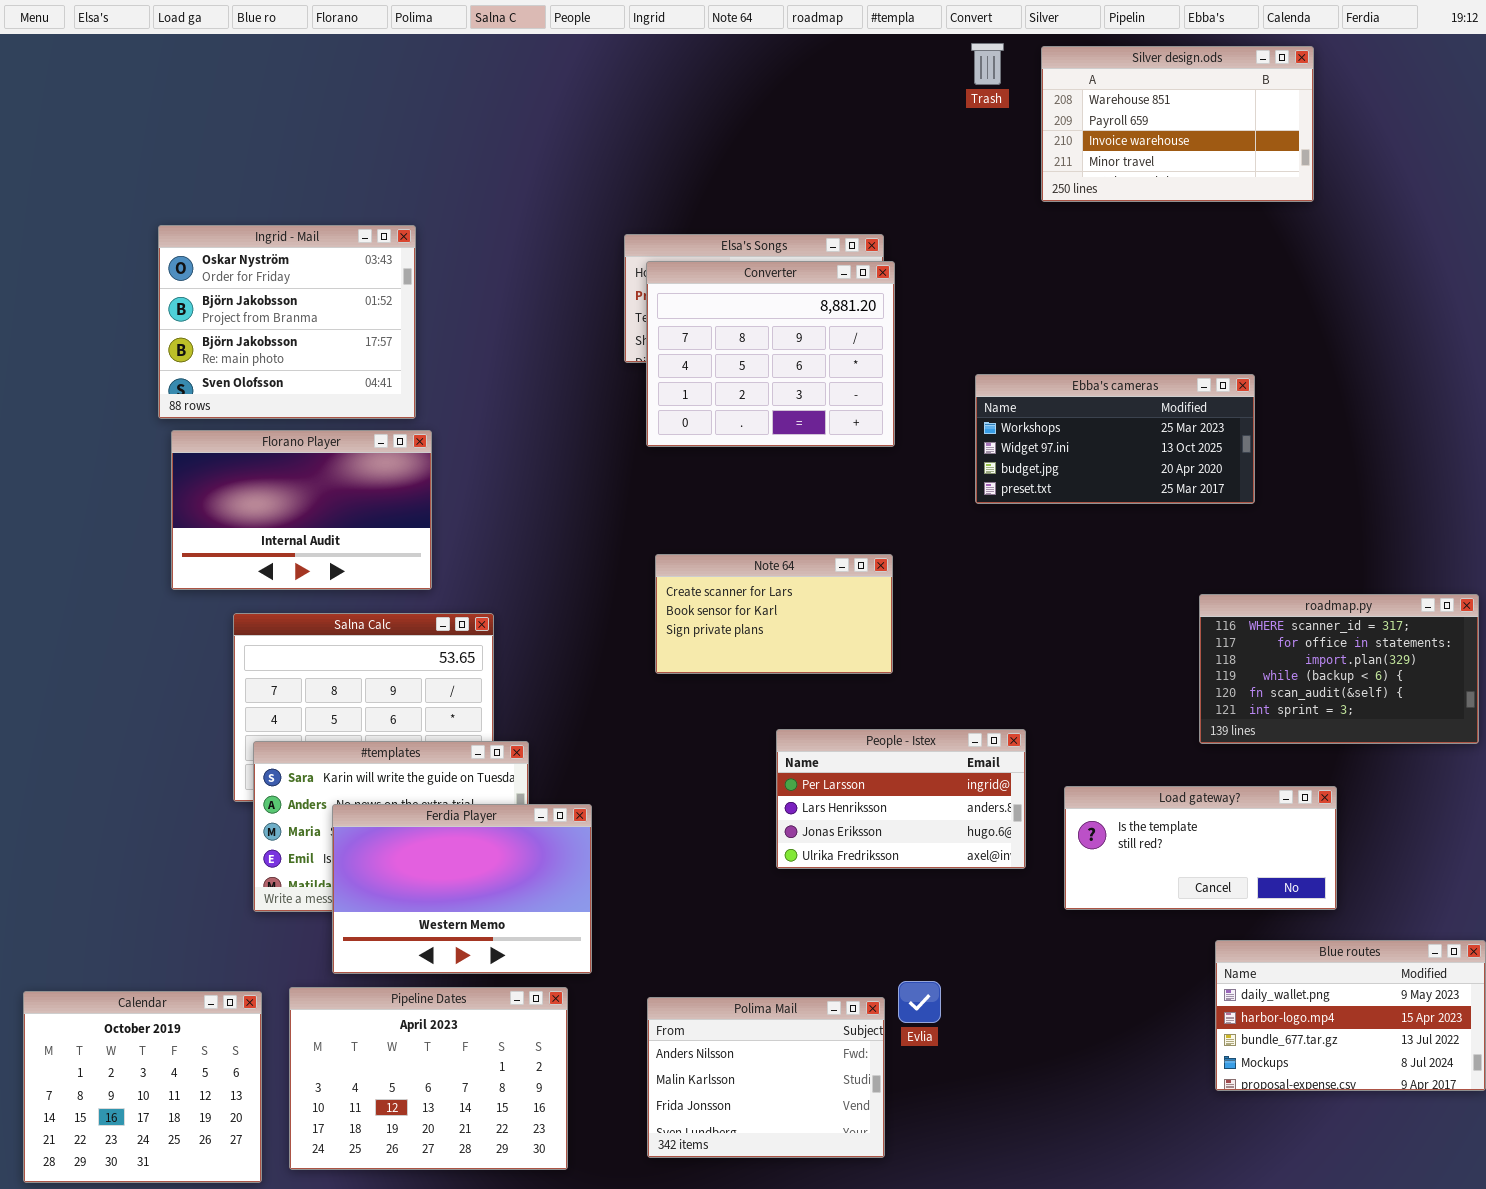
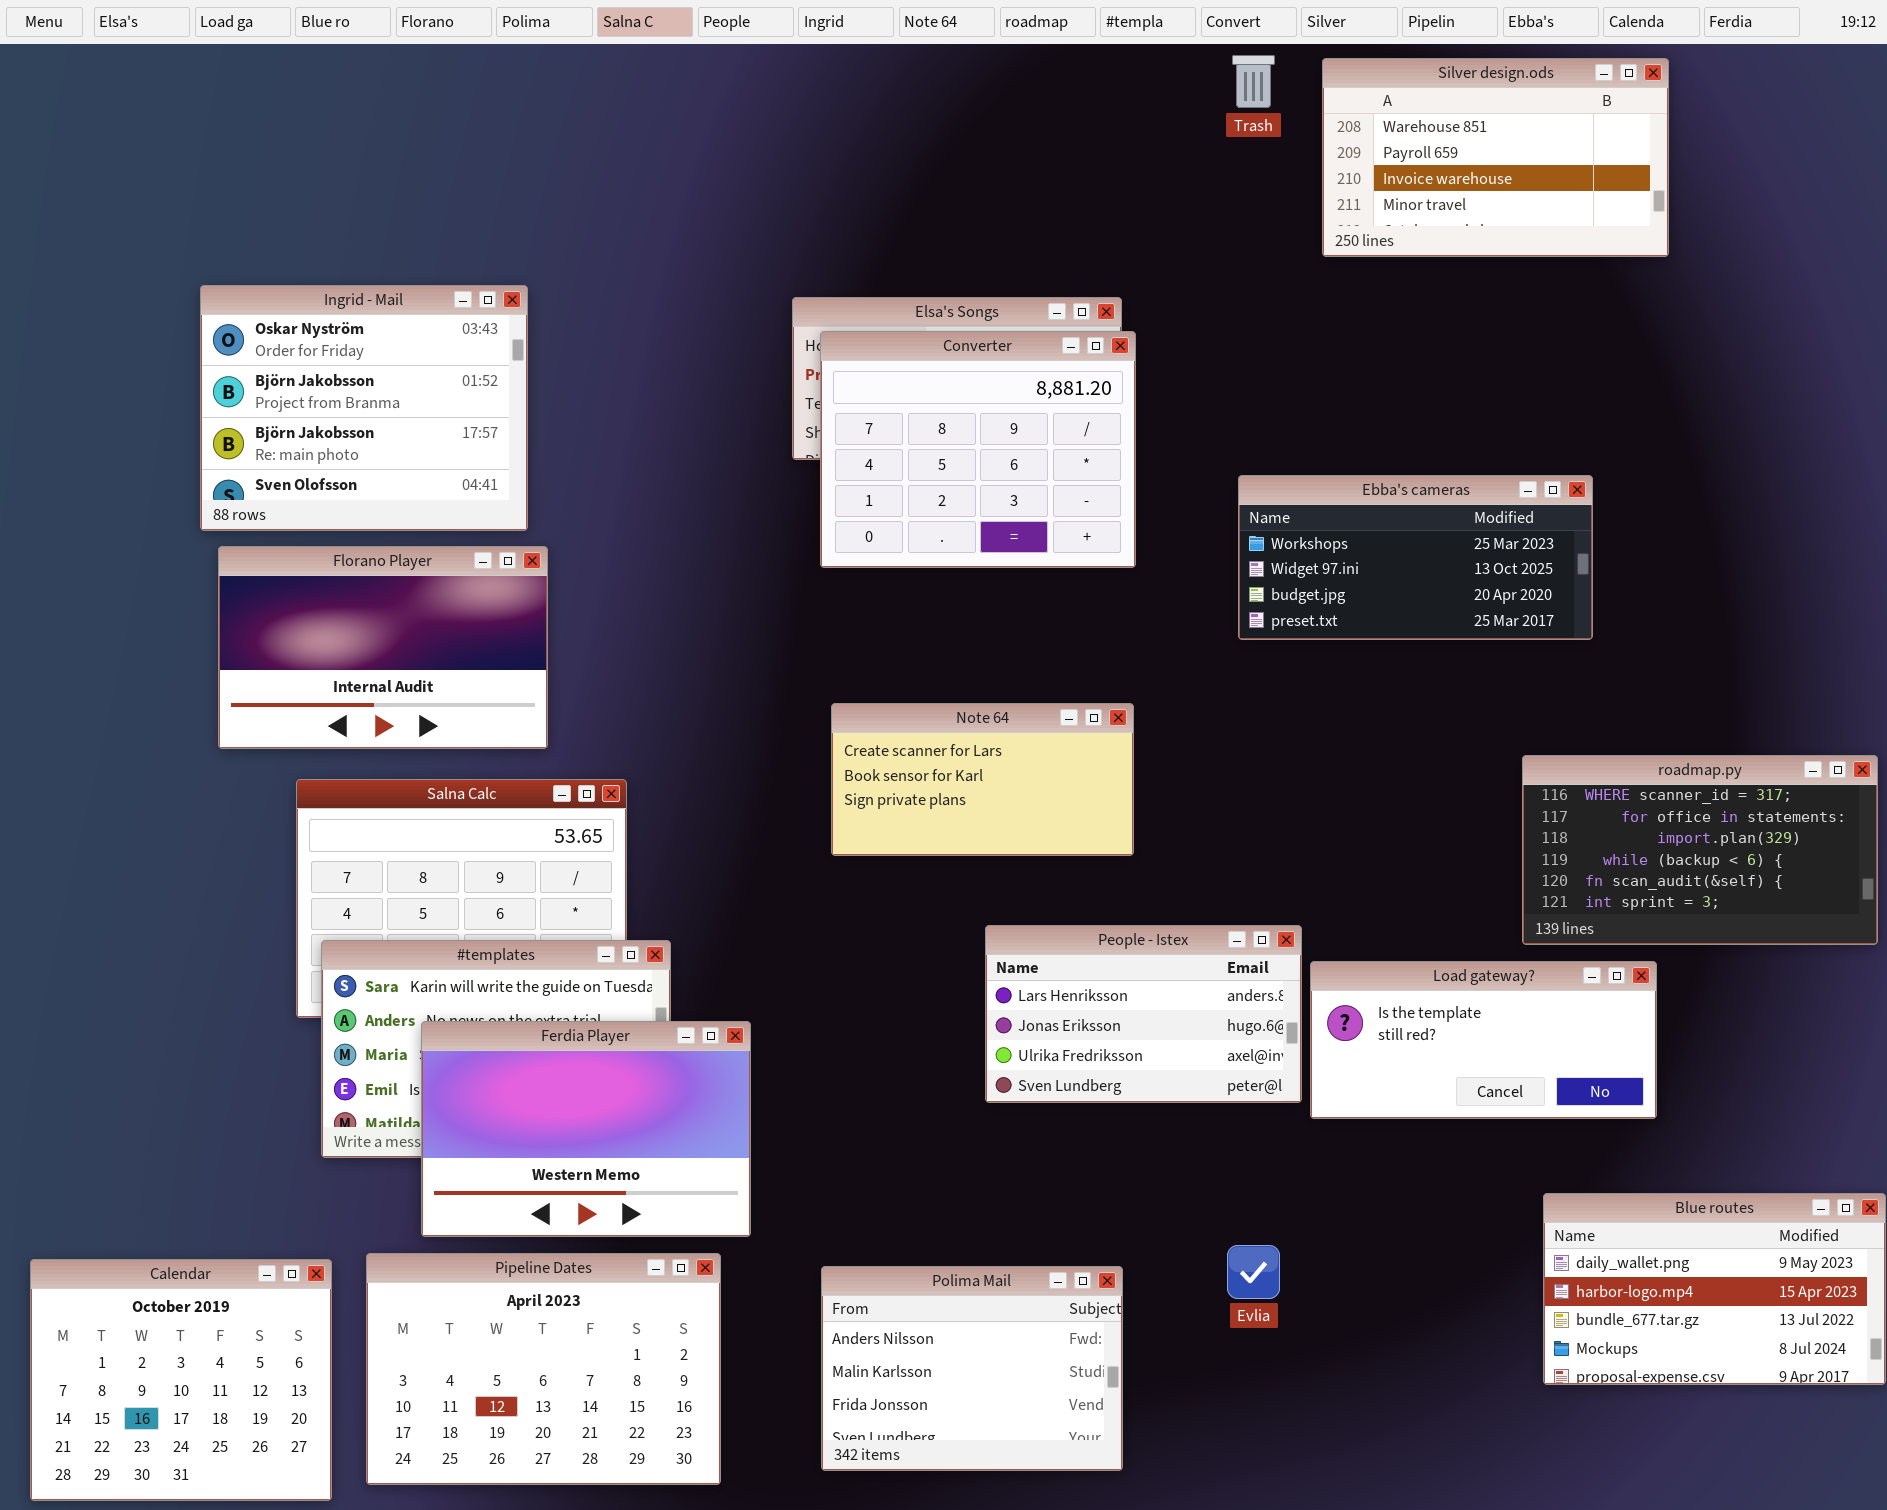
People - Istex: [776,729,1026,869] -> [985,925,1302,1103], scrolled down 1 row
Load gateway?: [1064,786,1337,910] -> [1310,961,1657,1119], moved
Evlia: [898,981,941,1023] -> [1227,1245,1280,1299], moved

